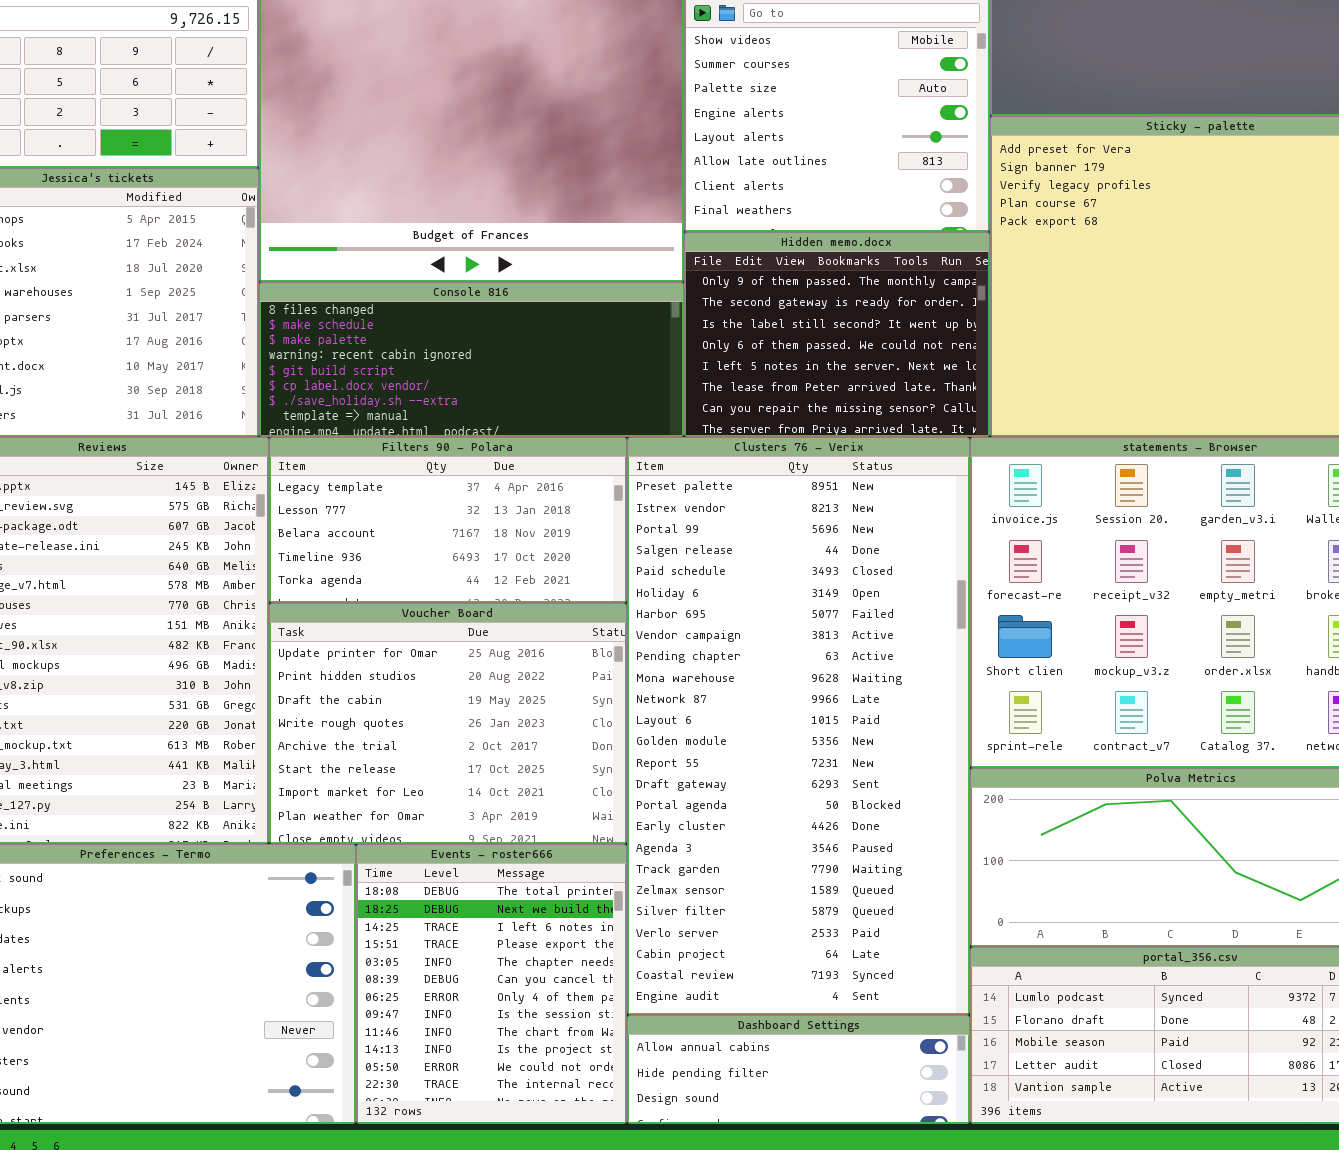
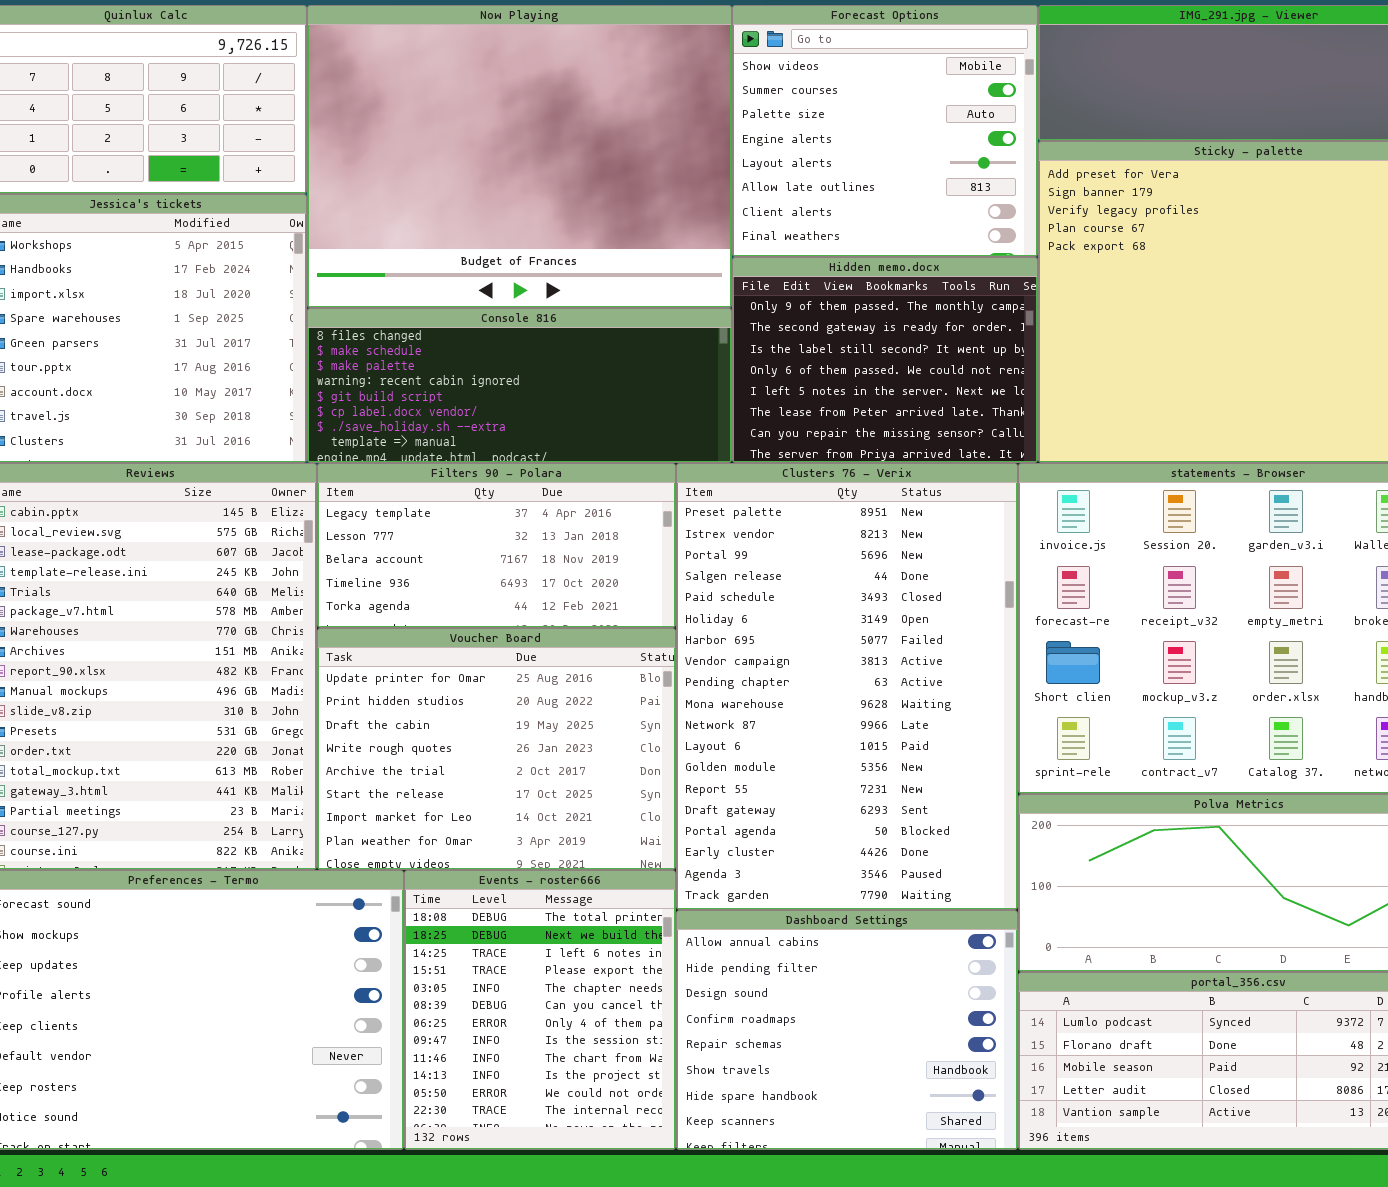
Clusters 76 - Verix: [627,437,970,1015] -> [676,463,1018,910], resized
Dashboard Settings: [627,1015,970,1124] -> [676,910,1018,1150], resized

